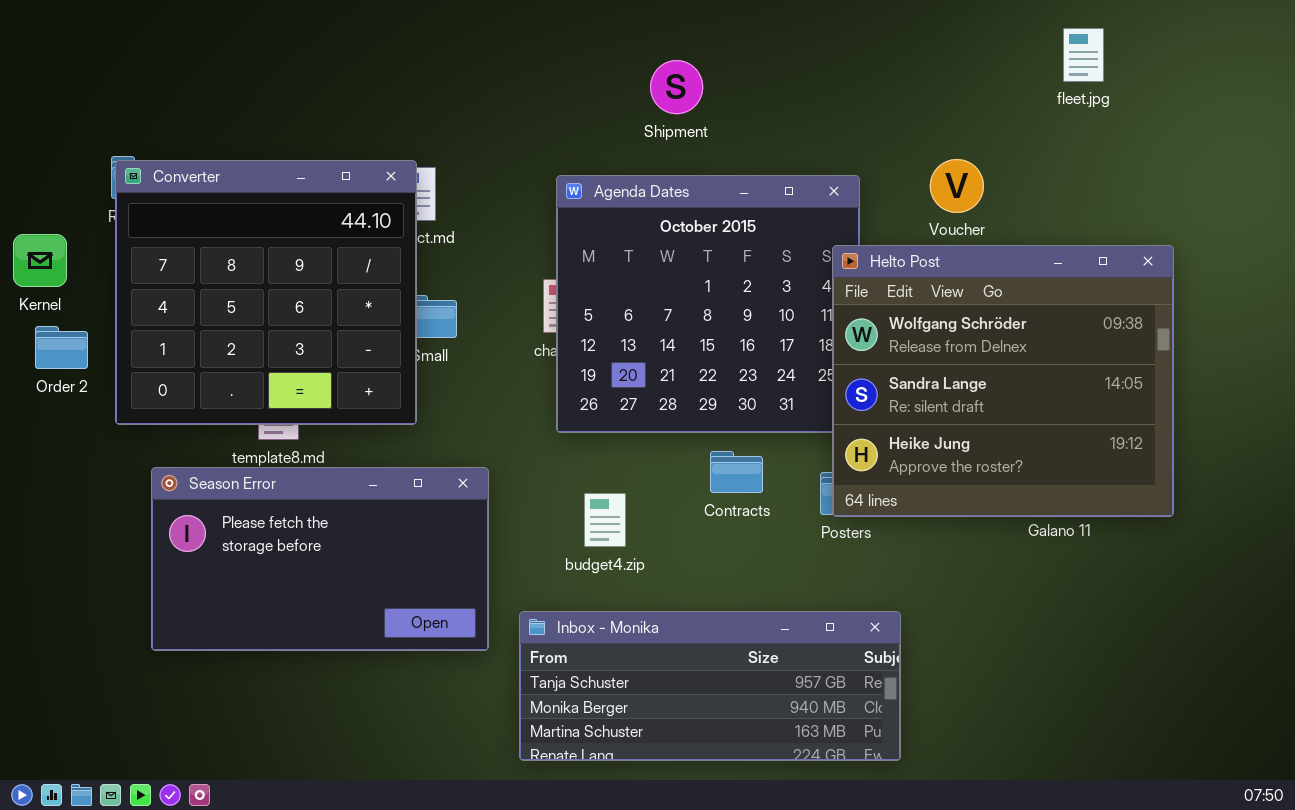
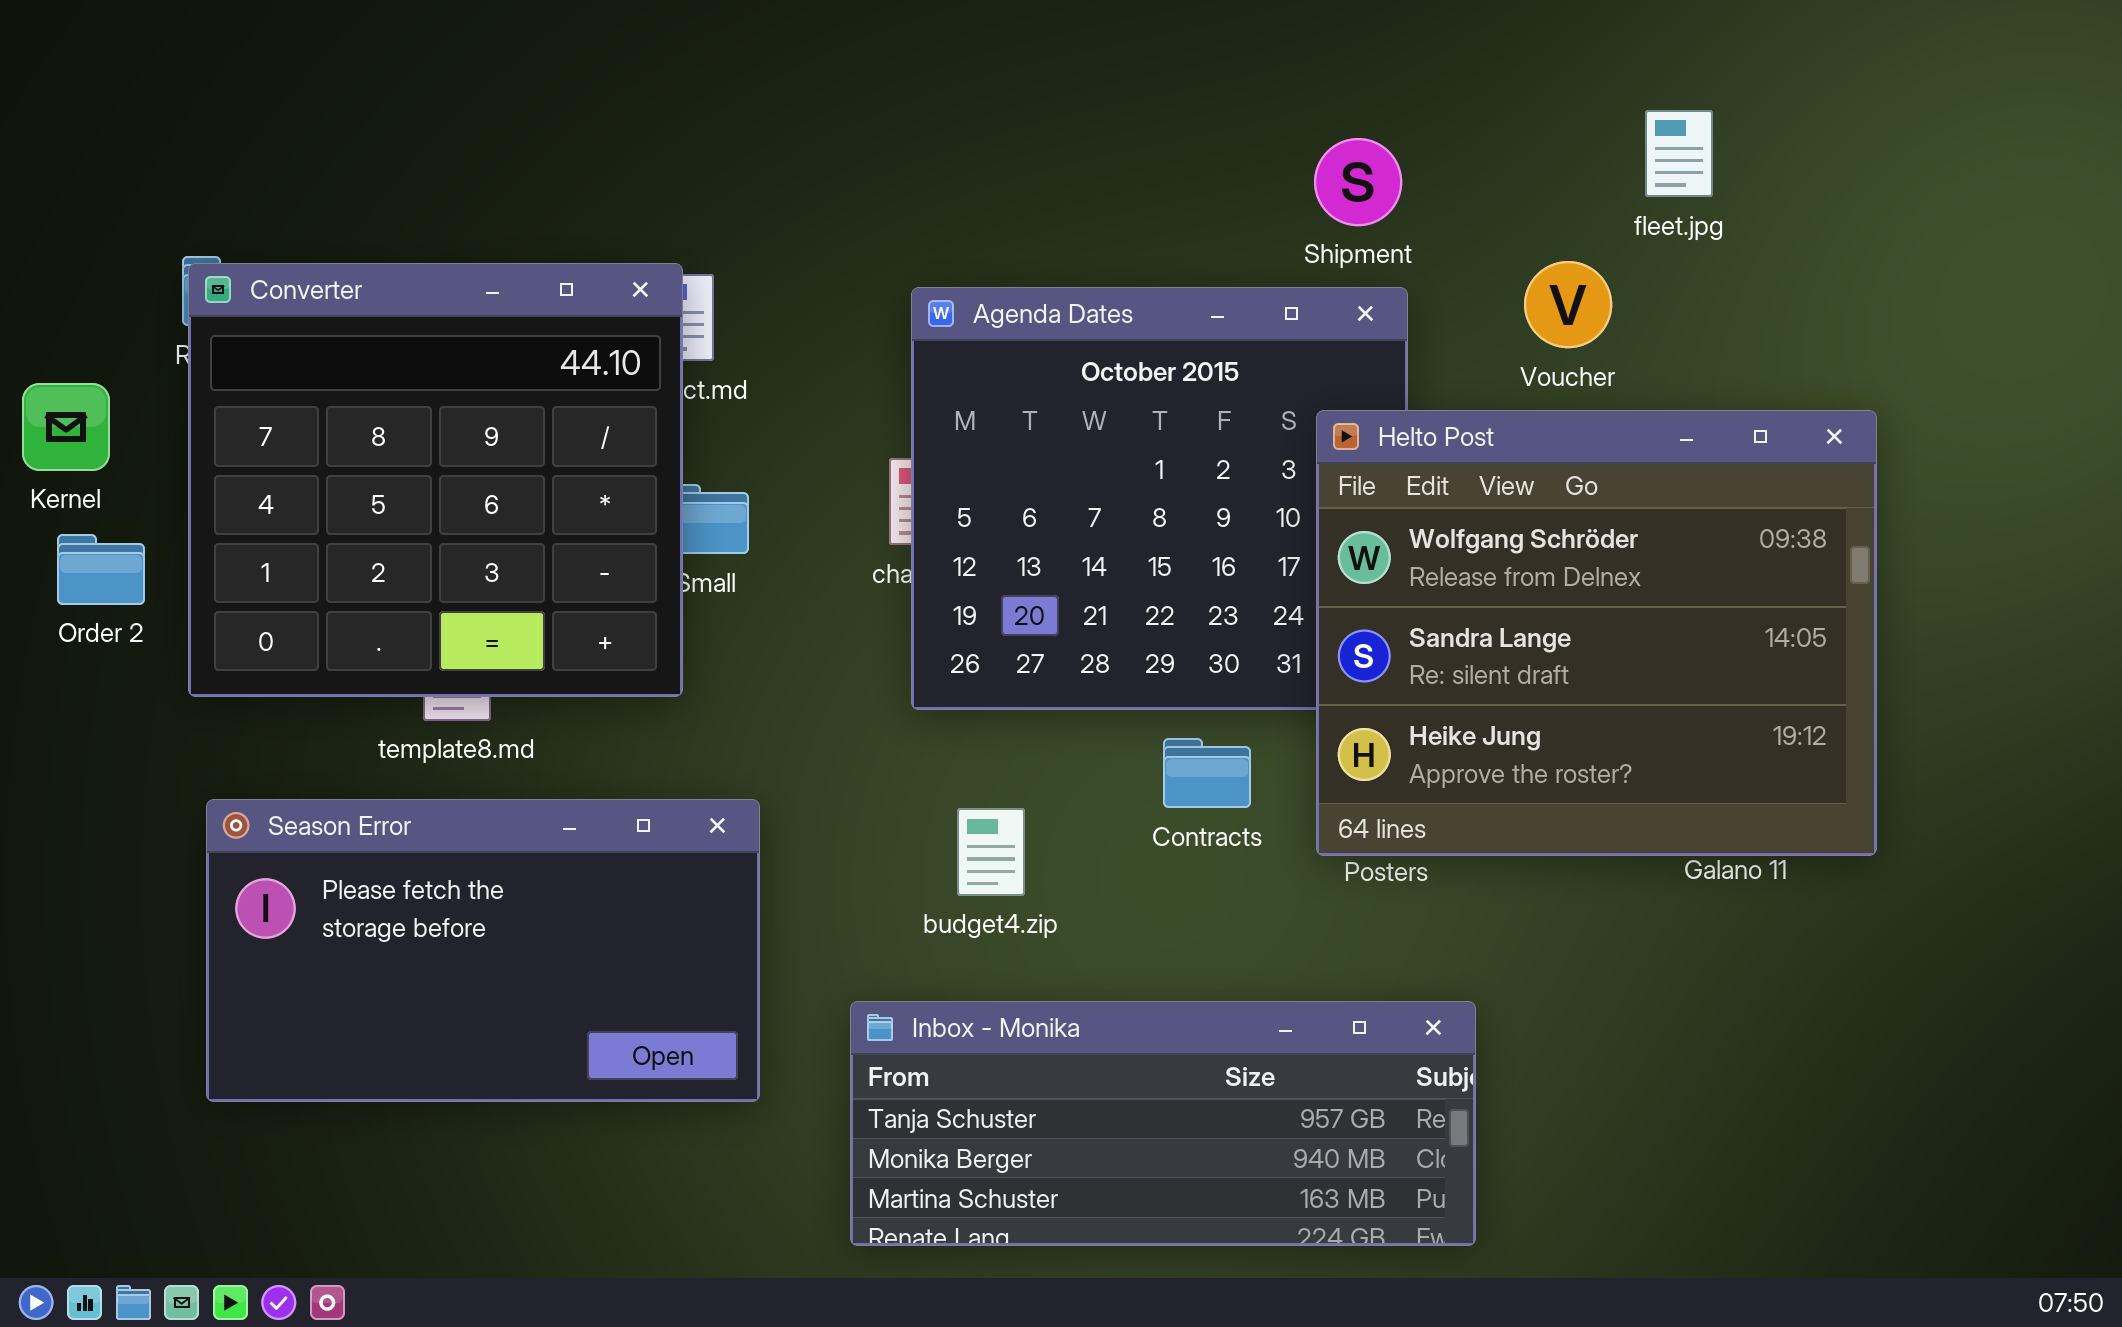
fleet.jpg: [1063,28,1104,82] -> [1645,110,1713,197], moved
Shipment: [650,60,703,114] -> [1314,138,1402,226], moved
Helto Post: [832,245,1174,517] -> [1316,410,1877,856], moved
Season Error: [151,467,489,651] -> [206,799,760,1102], moved

